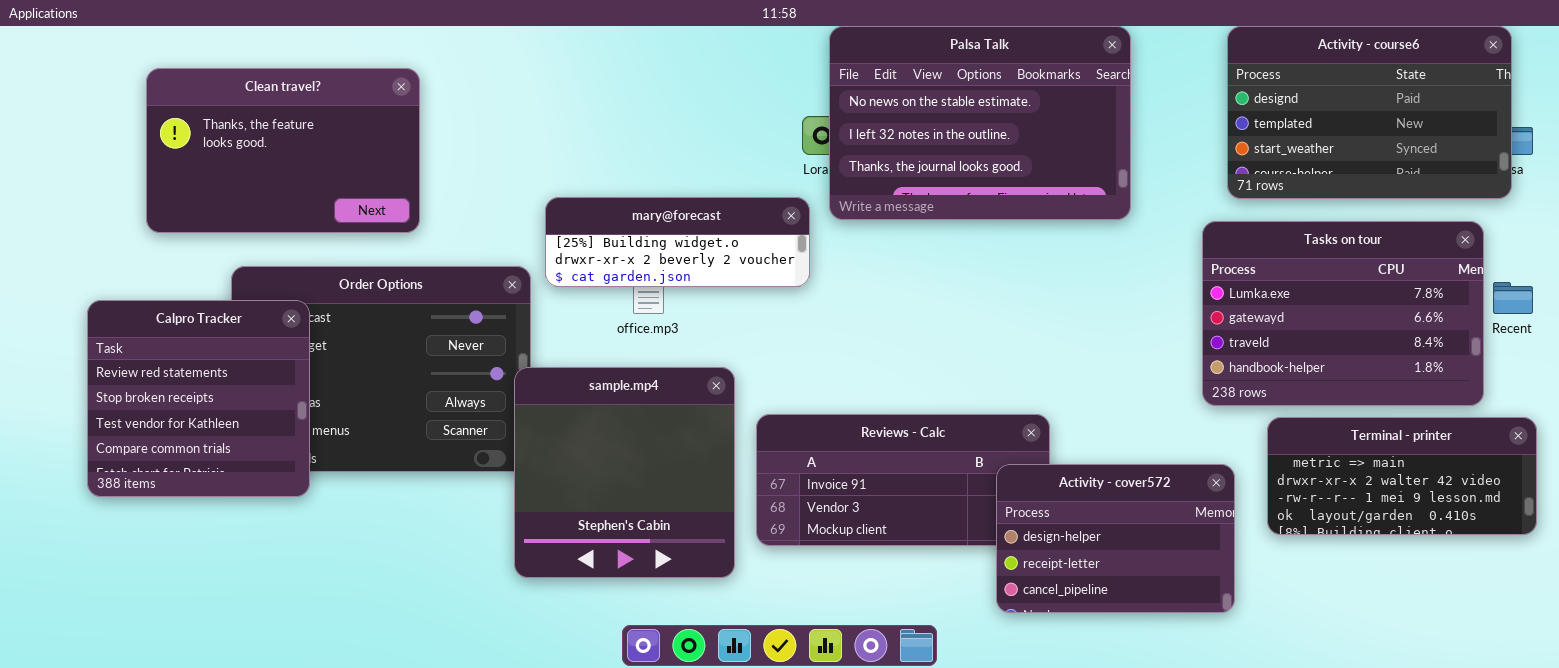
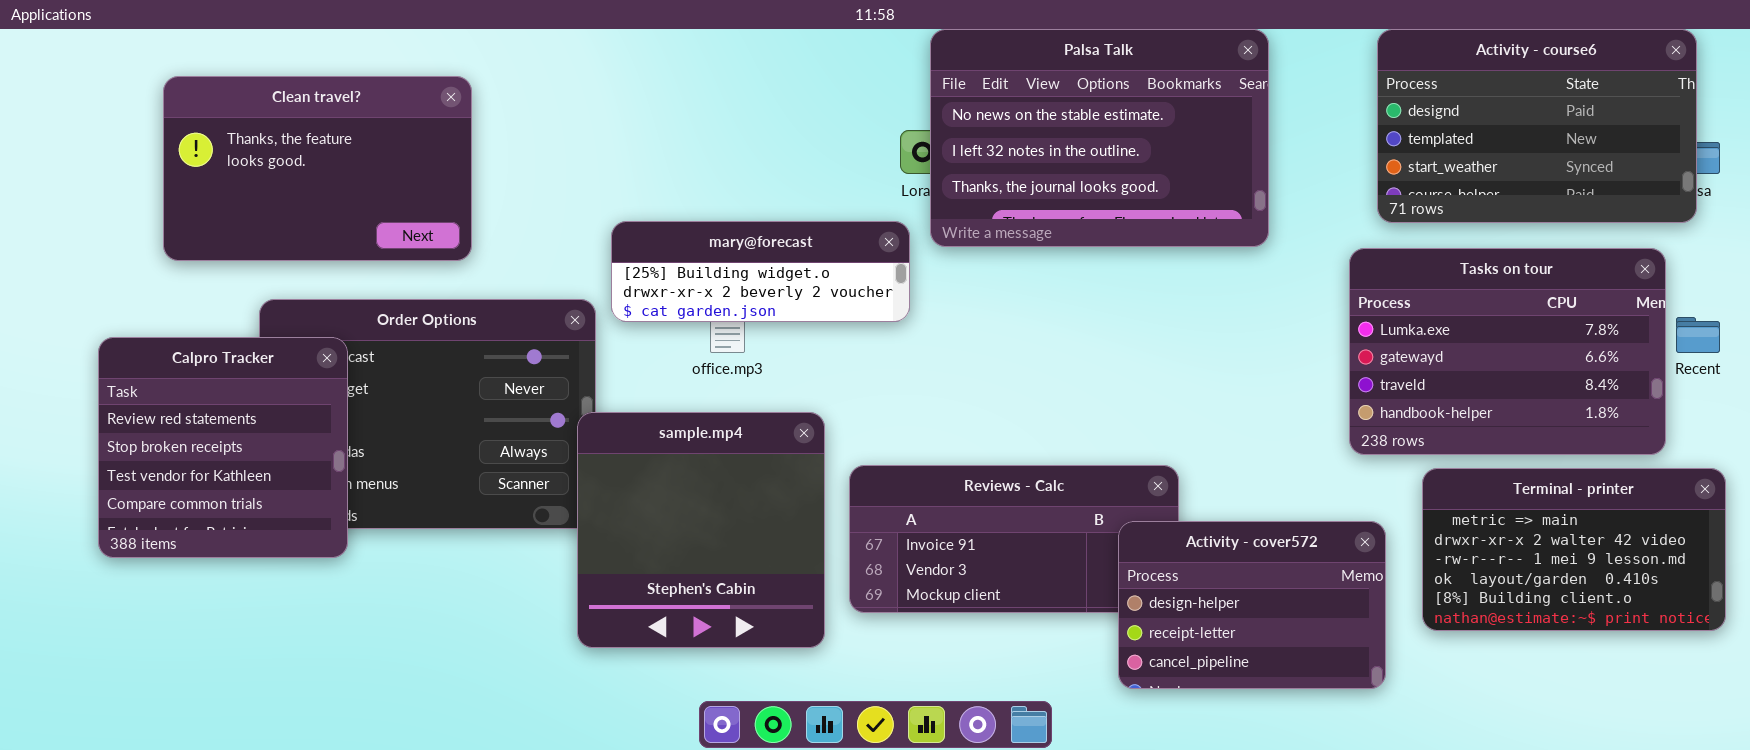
Terminal - printer: [1267,417,1537,535] -> [1422,468,1726,631], resized

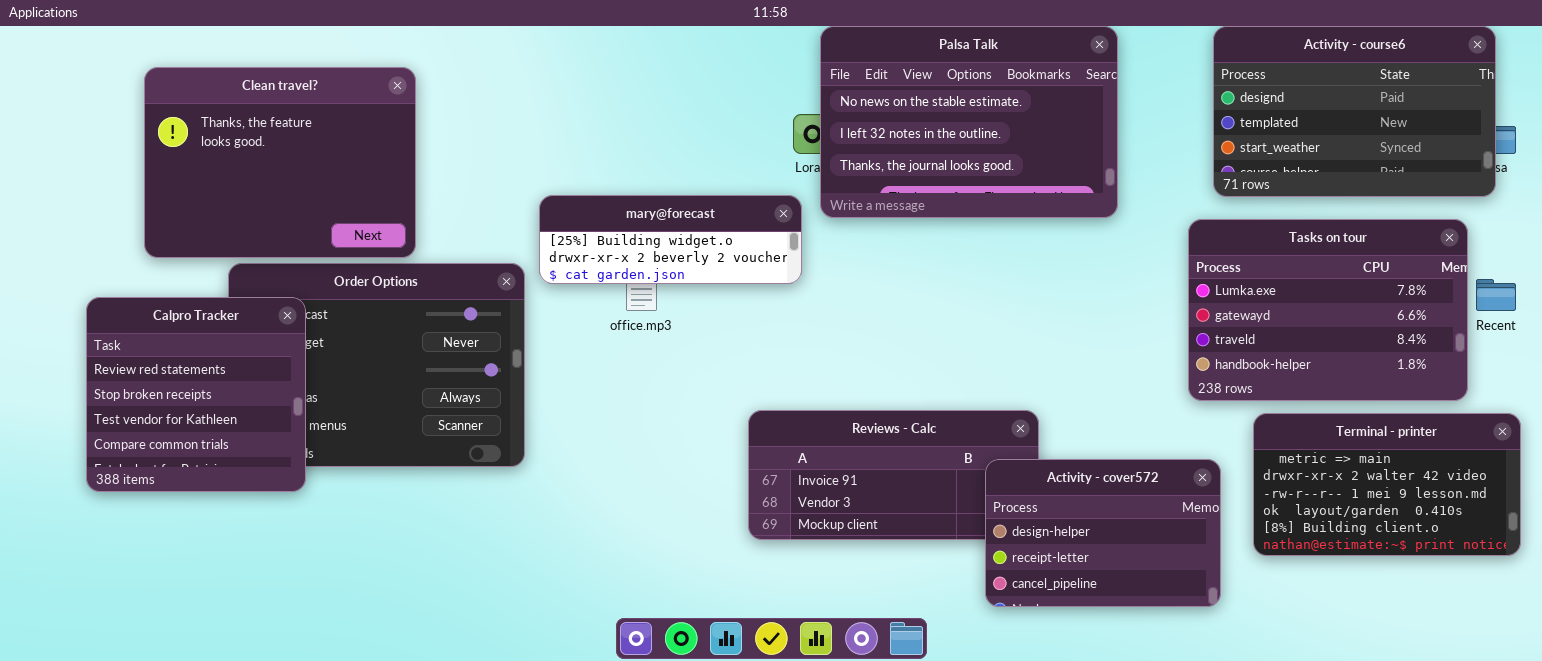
Clean travel?: [163,76,472,261] -> [144,67,416,258], resized
sample.mp4: [577,412,825,648] -> none, closed

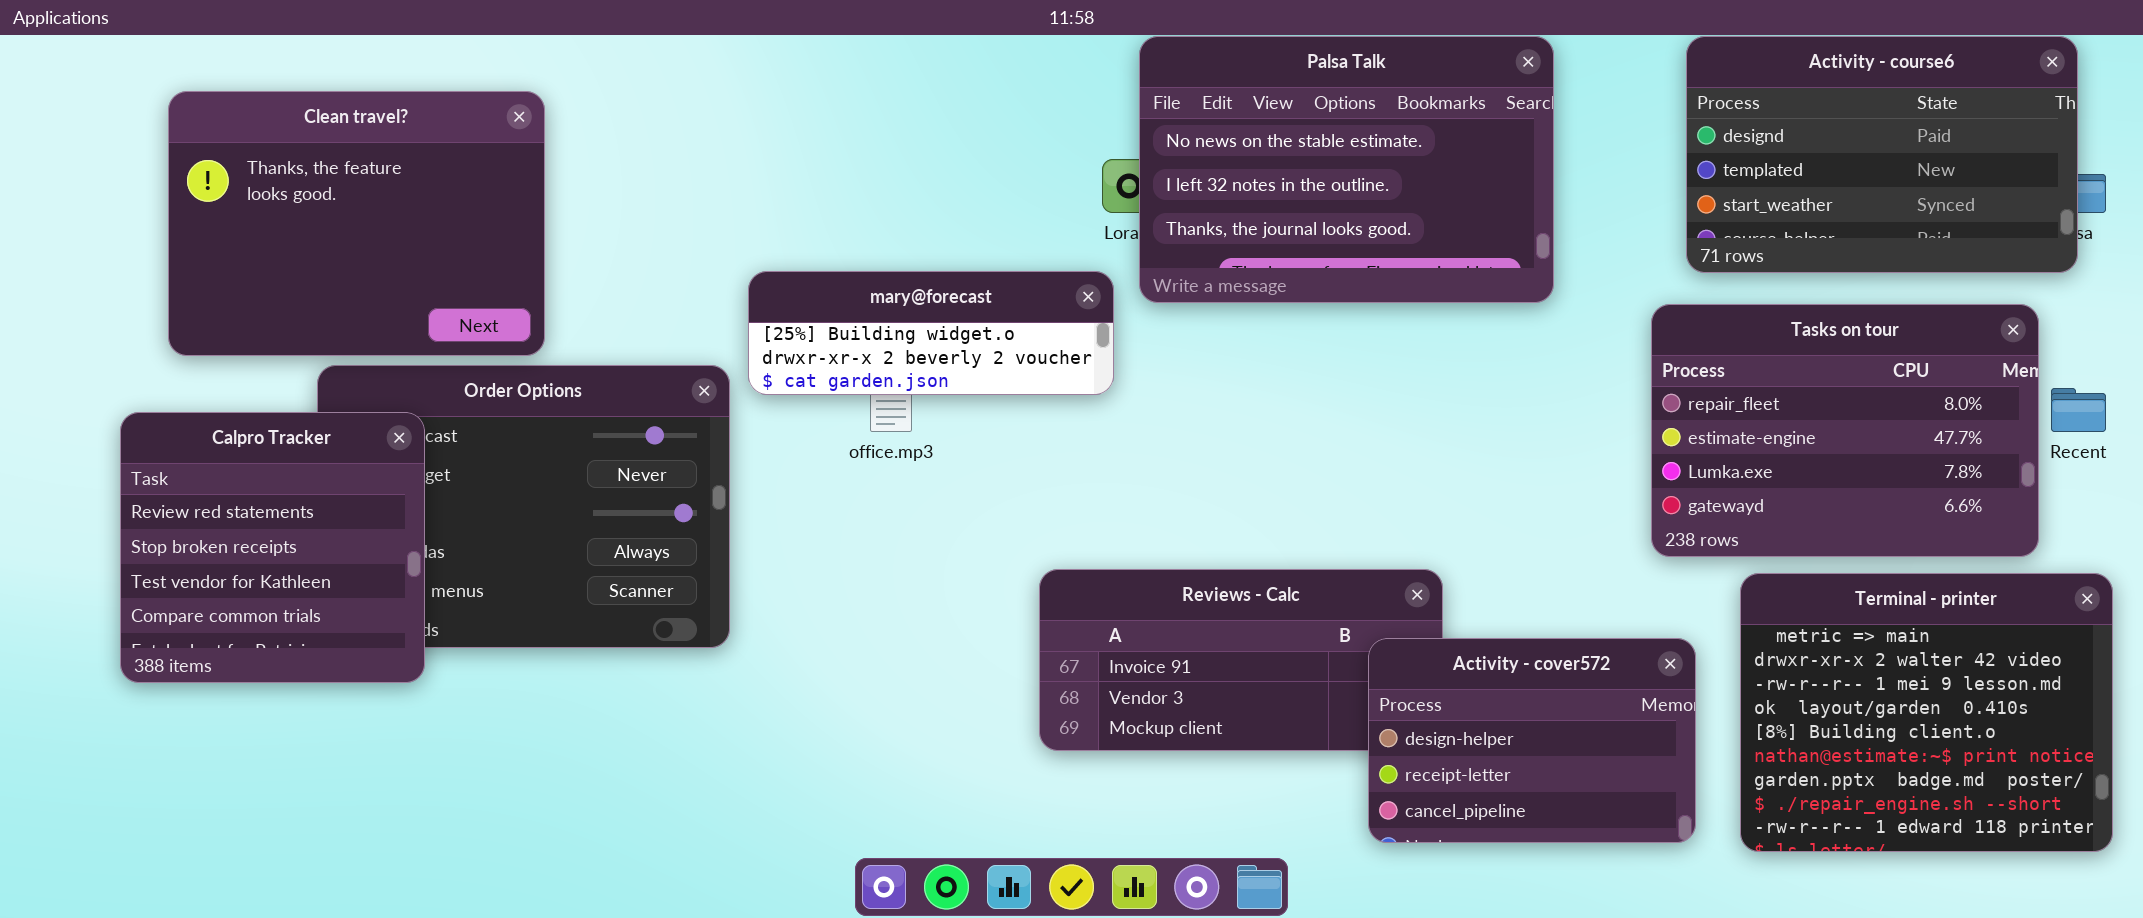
Clean travel?: [144,67,416,258] -> [168,91,545,356], moved
Tasks on tour: [1188,219,1468,401] -> [1651,304,2039,557], scrolled up 2 rows
Terminal - printer: [1253,413,1521,556] -> [1740,573,2113,852], resized

